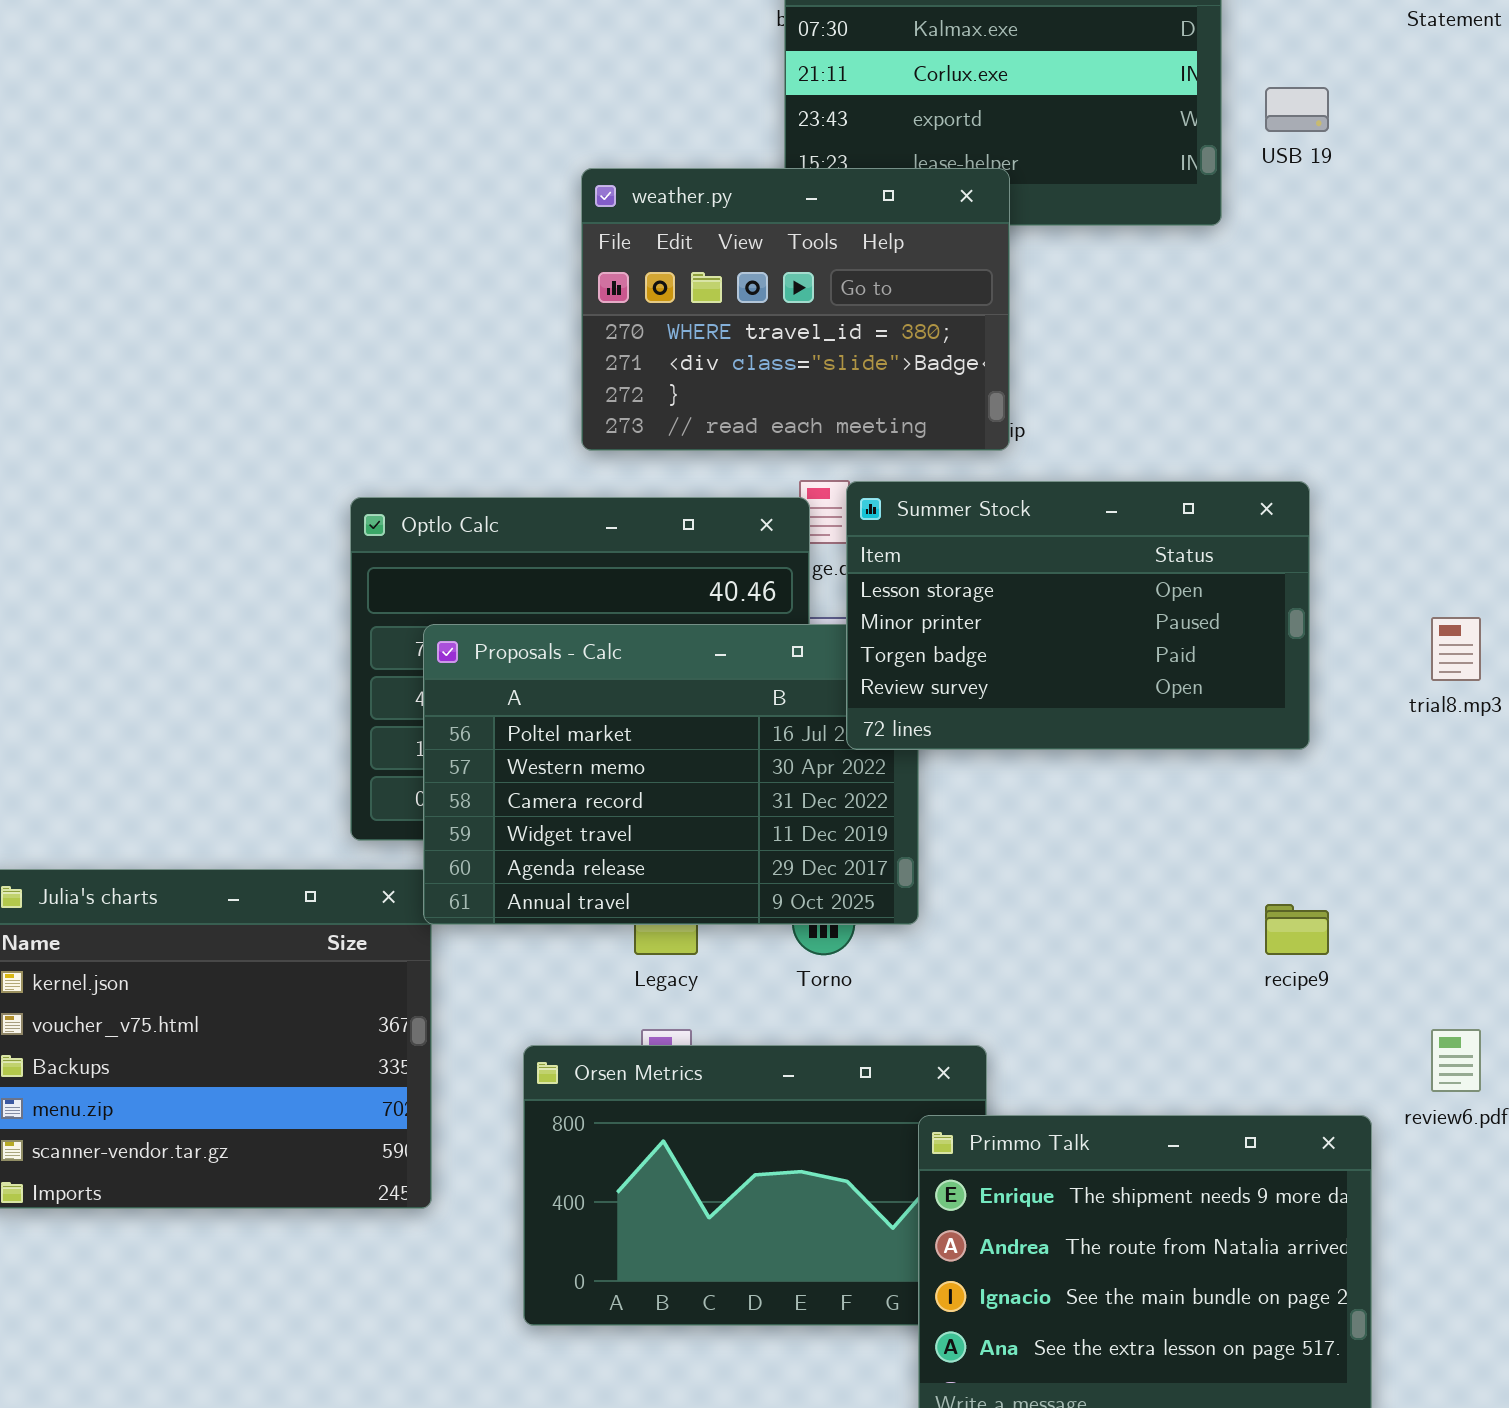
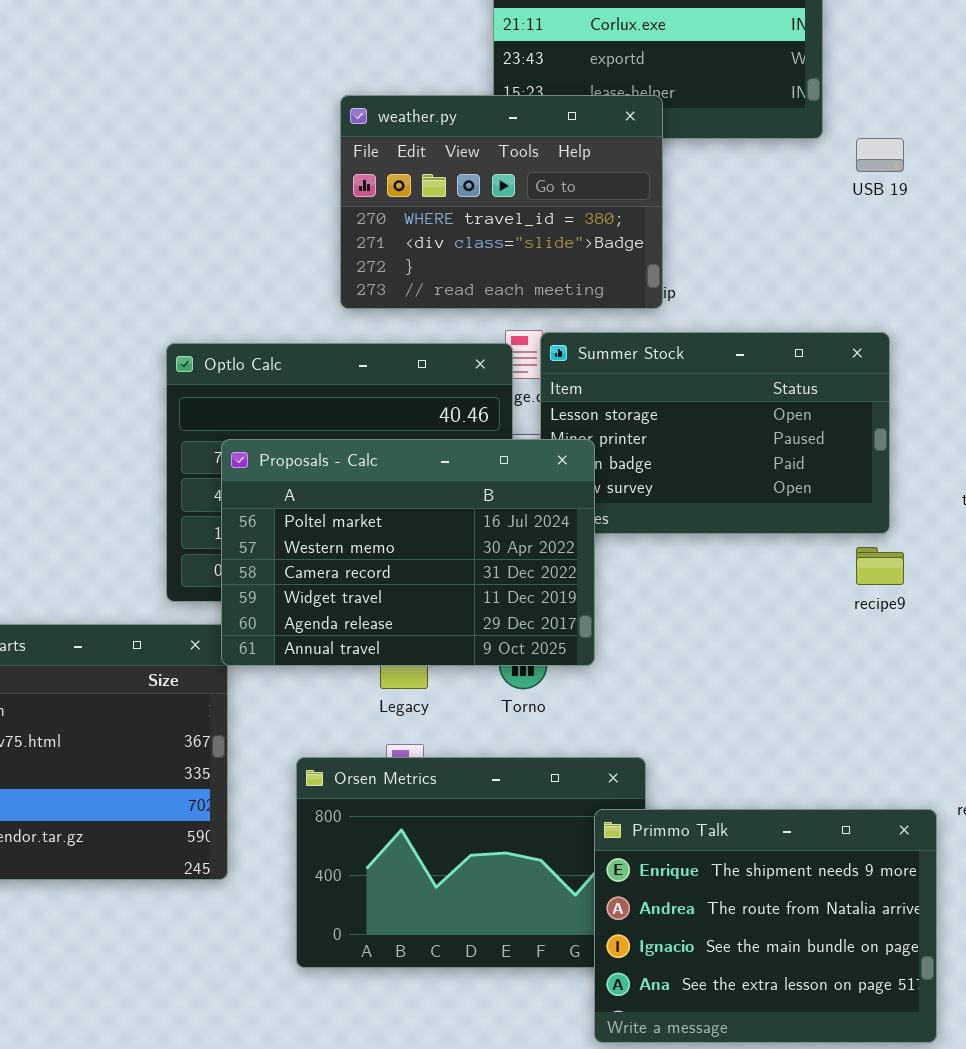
USB 19: [1265,87,1329,132] -> [856,138,904,172], moved
Proposals - Calc: [423,624,919,925] -> [221,439,595,666], raised
recipe9: [1265,904,1329,955] -> [856,547,904,585], moved

